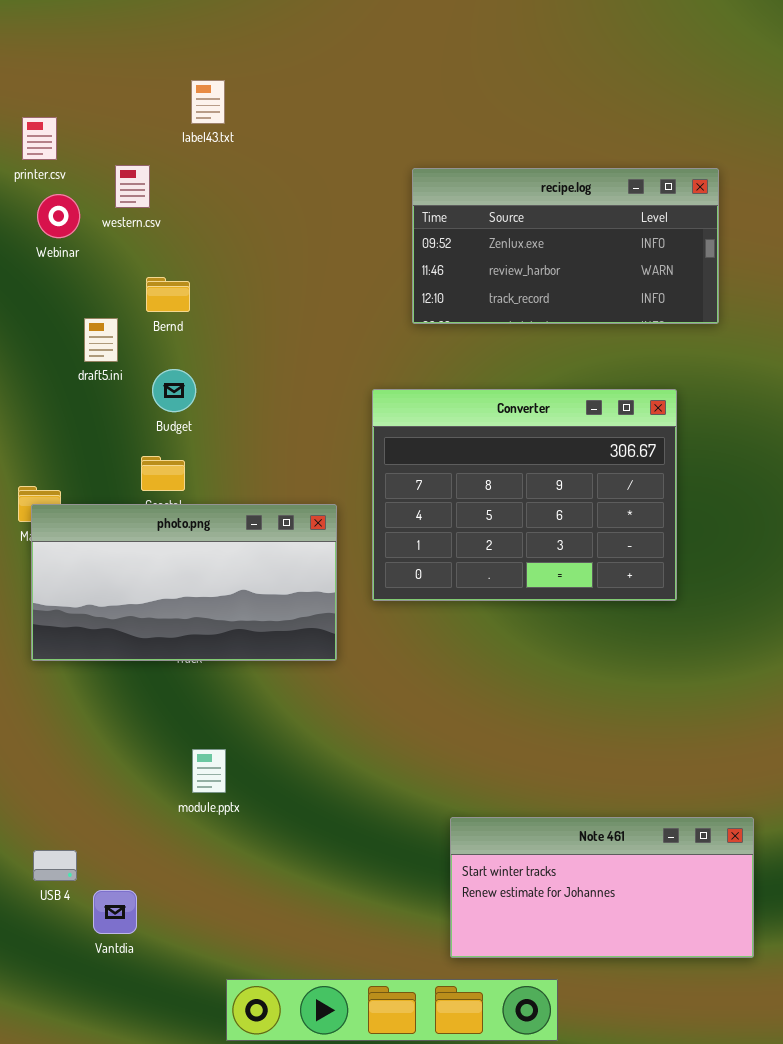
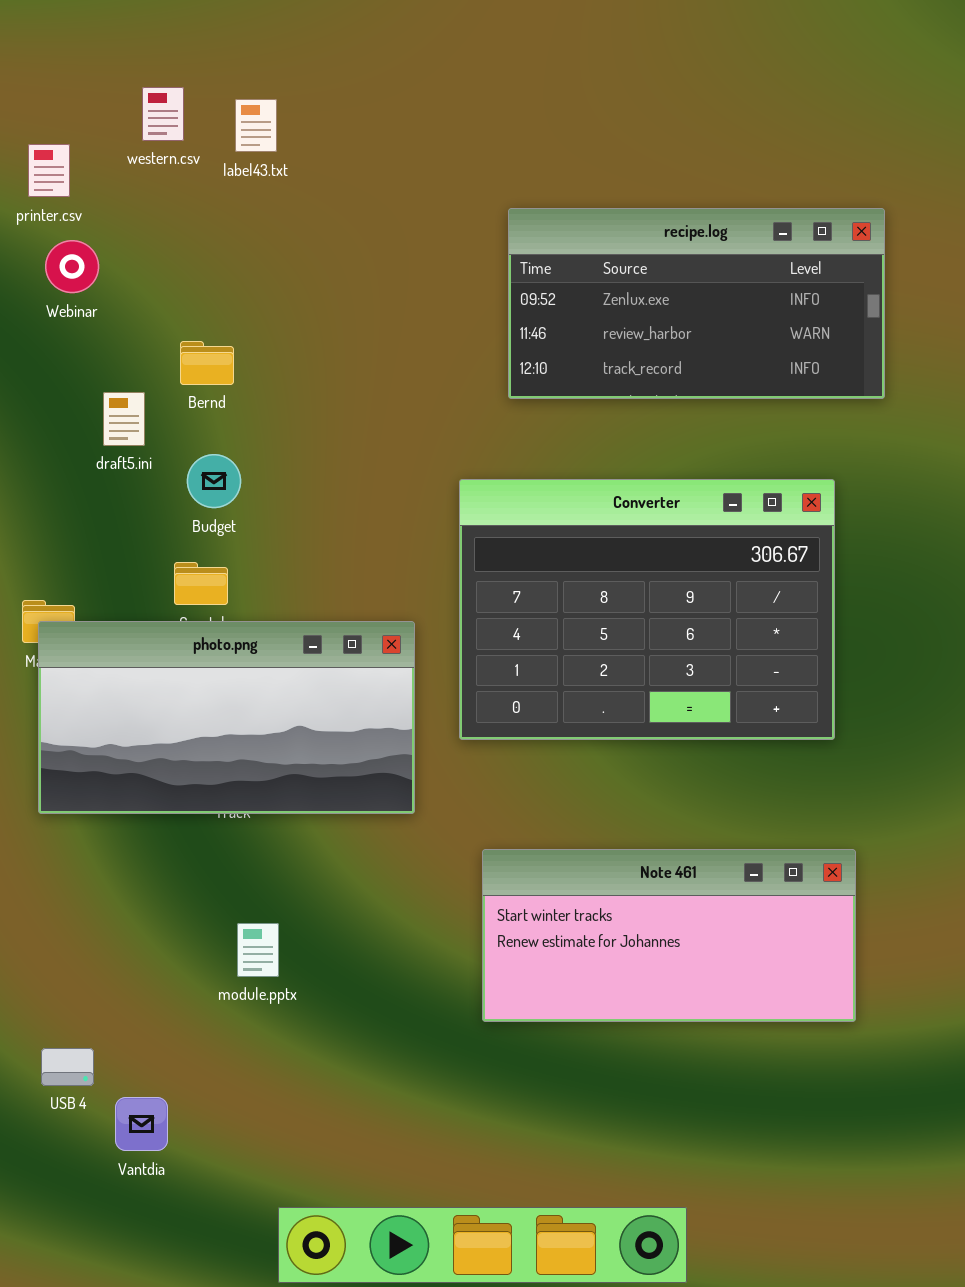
western.csv: [115,165,150,208] -> [142,87,184,141], moved
Note 461: [450,817,754,958] -> [482,849,856,1022], moved

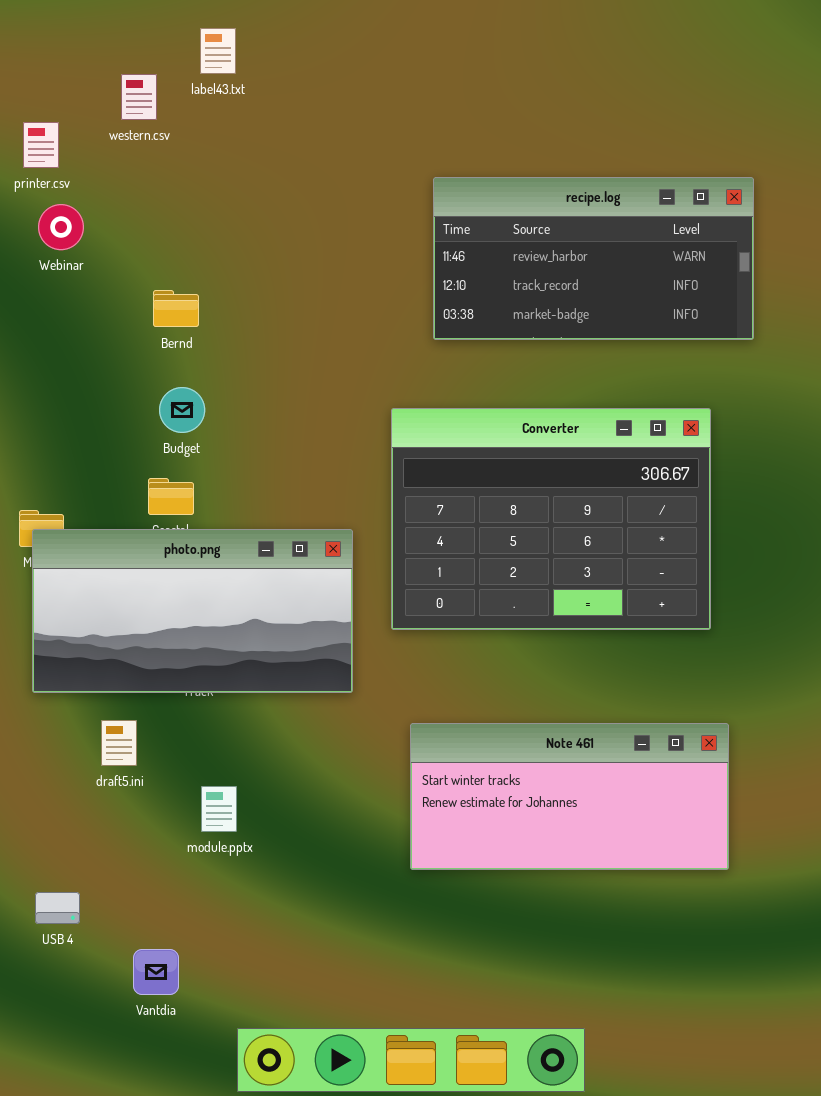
label43.txt: [235,99,277,152] -> [200,28,236,74], moved
recipe.log: [508,208,885,399] -> [433,177,754,340], scrolled down 1 row
draft5.ini: [103,392,145,446] -> [101,720,137,766], moved
Vantdia: [115,1097,168,1151] -> [133,949,179,995], moved

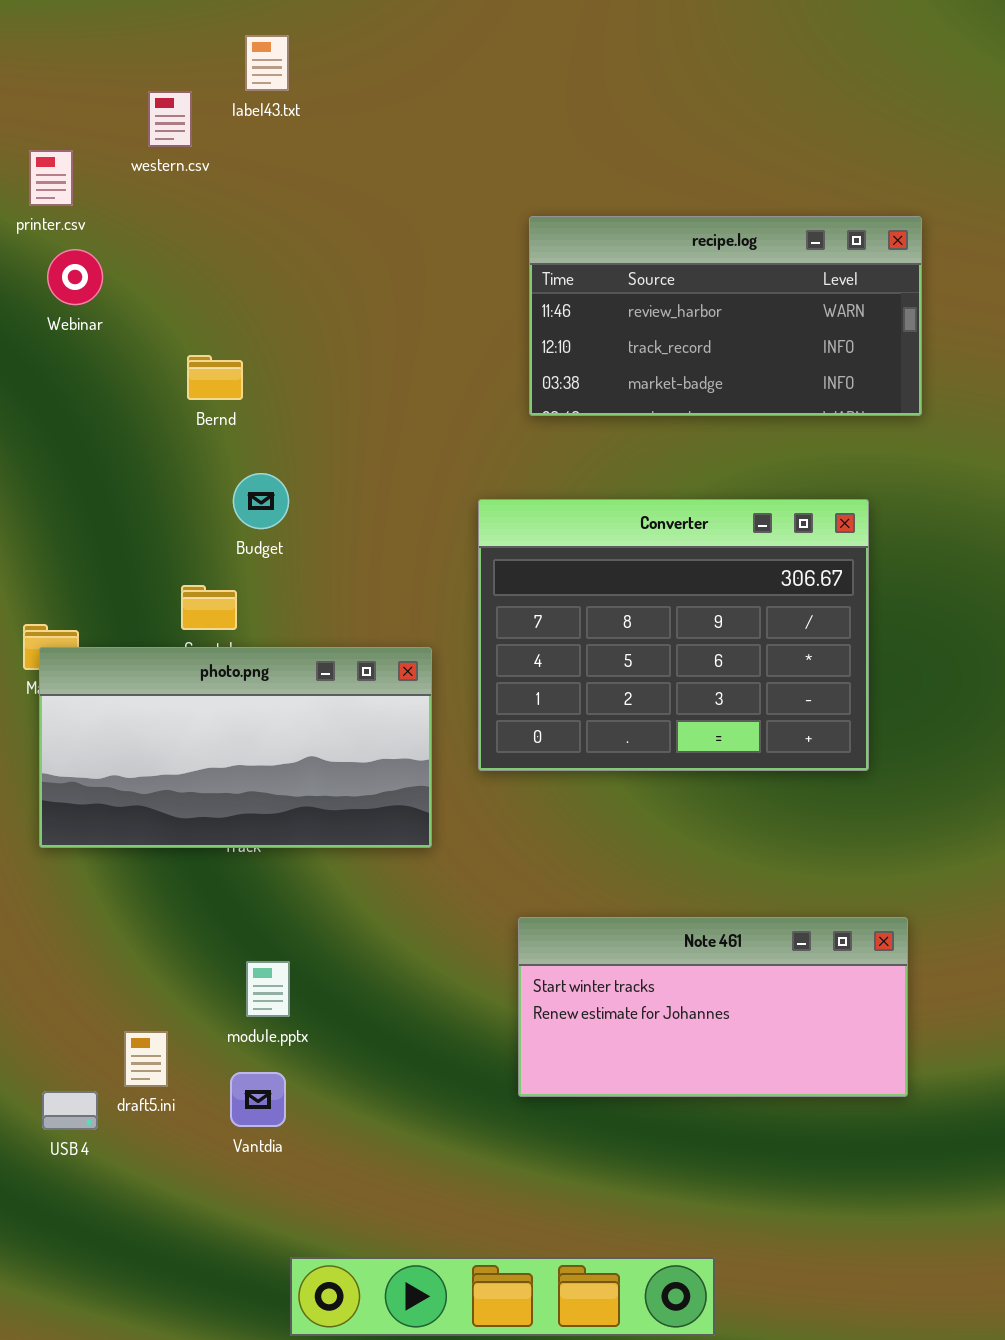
Budget: [159,387,205,433] -> [233,473,289,529], moved
draft5.ini: [101,720,137,766] -> [124,1031,168,1087], moved
Note 461: [410,723,729,870] -> [518,917,908,1097], moved
Vantdia: [133,949,179,995] -> [230,1072,286,1127], moved

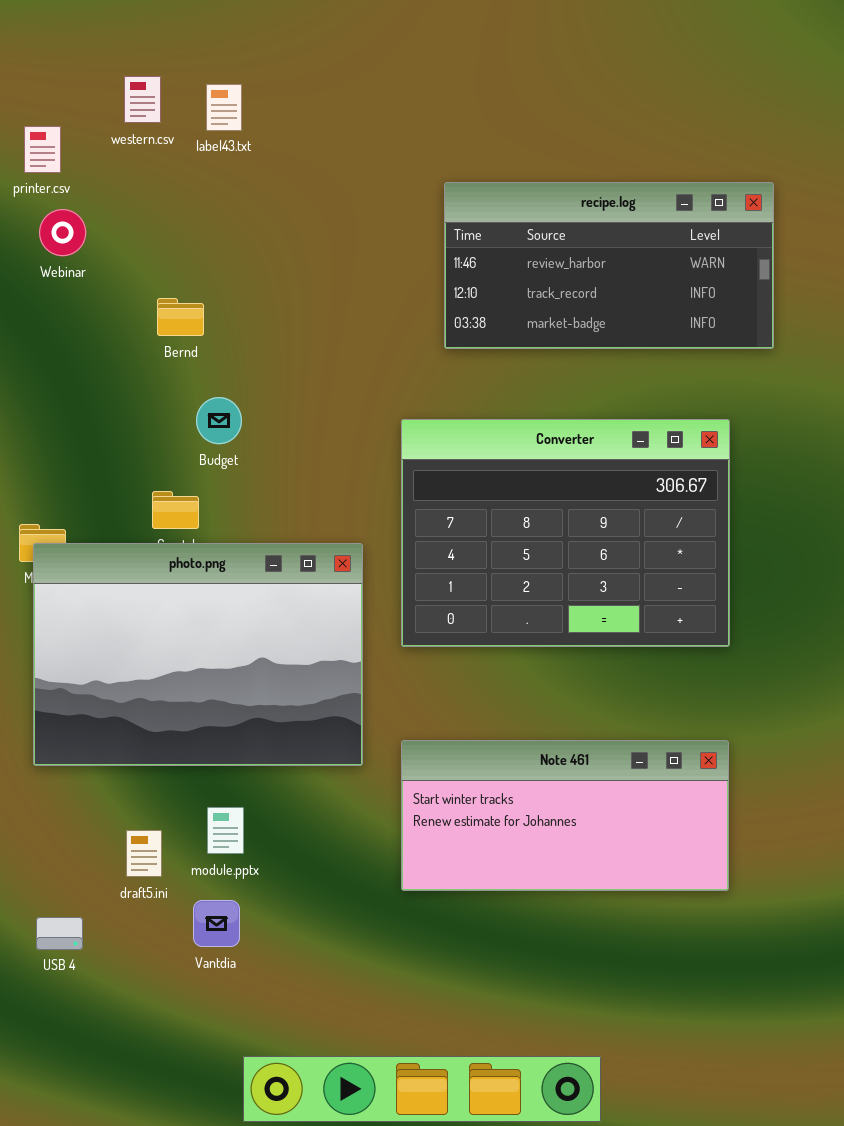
label43.txt: [245,35,289,91] -> [206,84,242,131], moved
photo.png: [39,647,432,848] -> [33,543,363,766], resized
Note 461: [518,917,908,1097] -> [401,740,729,891], moved
draft5.ini: [124,1031,168,1087] -> [126,830,162,877], moved

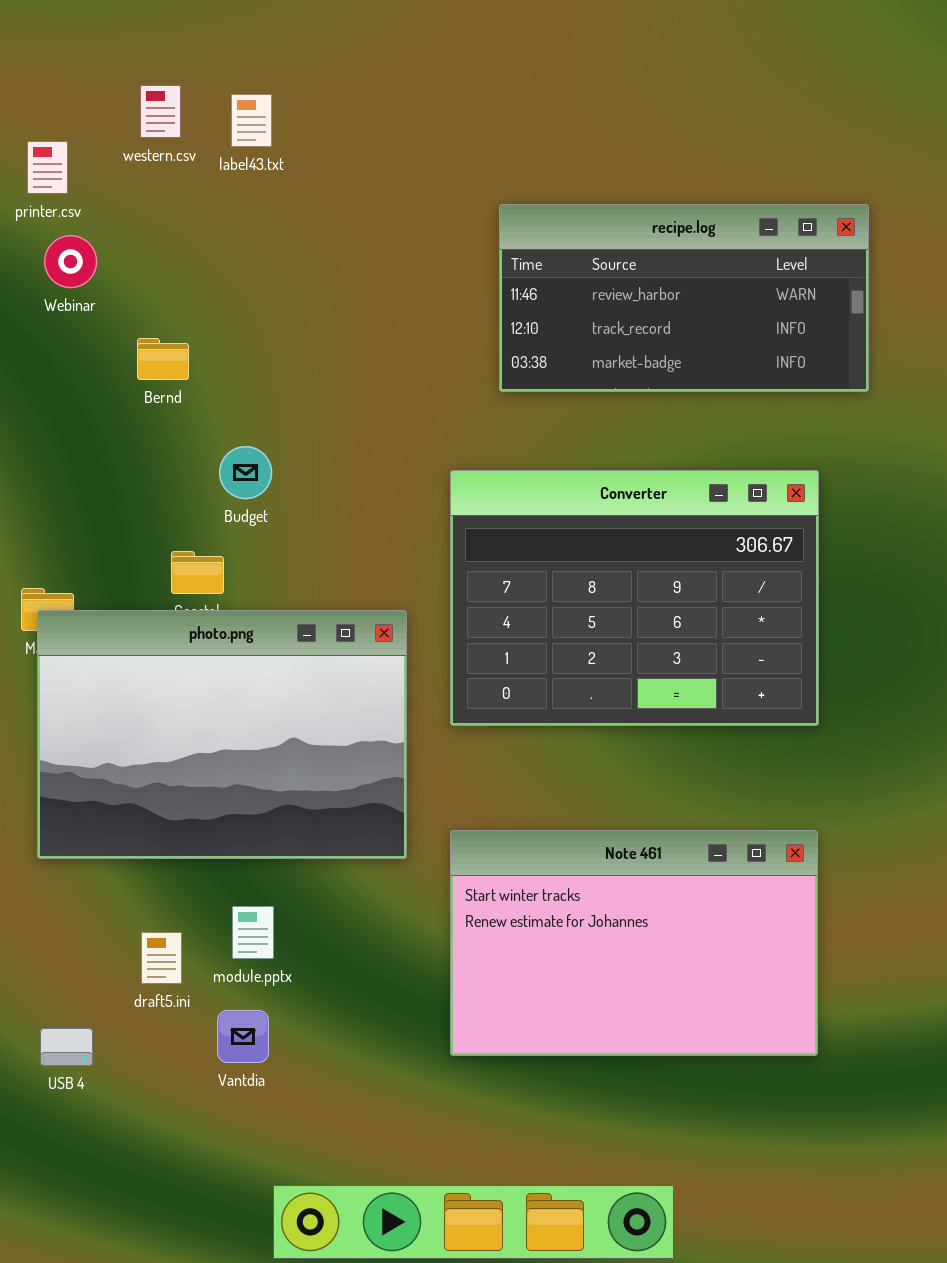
Bernd: [157,298,204,336] -> [137,338,189,380], moved
Note 461: [401,740,729,891] -> [450,830,818,1056], resized

